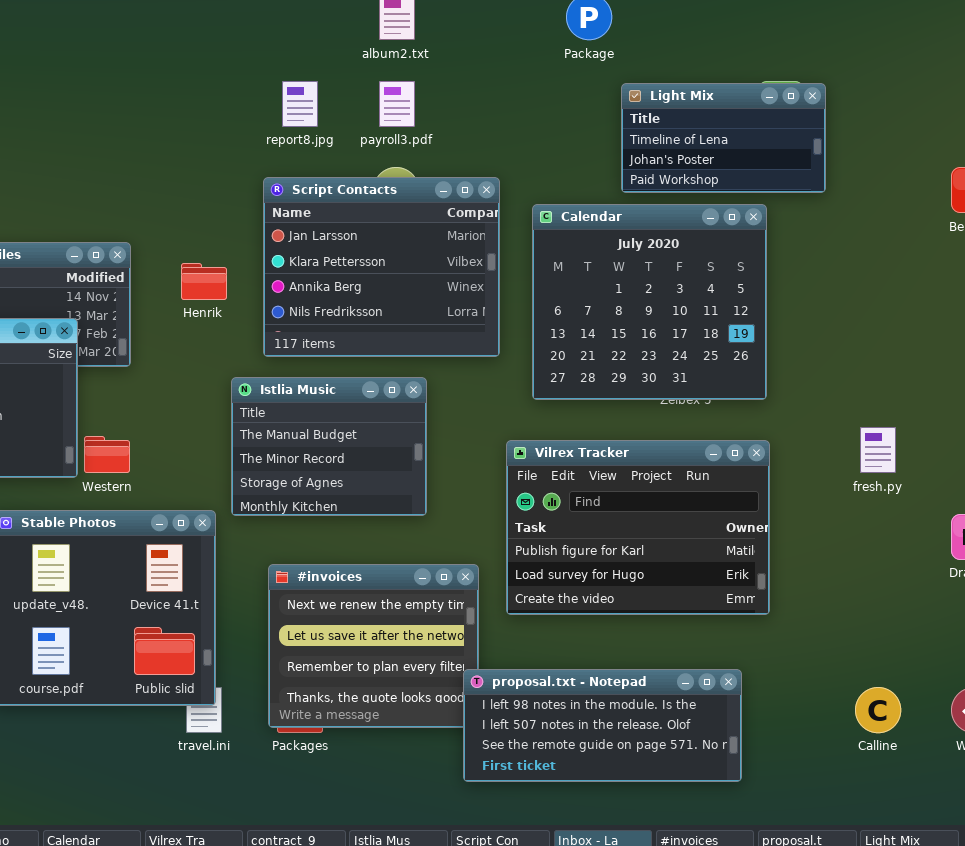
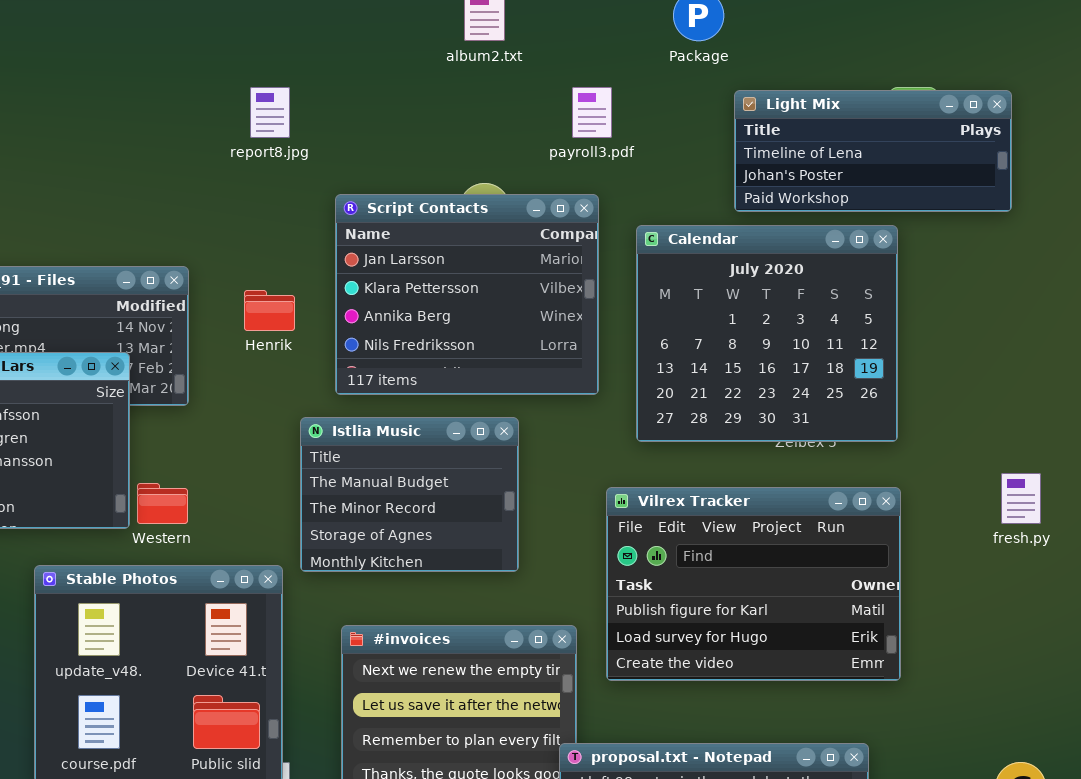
report8.jpg: [282,81,318,127] -> [250,87,290,138], moved
payroll3.pdf: [379,81,415,127] -> [572,87,612,138], moved
Light Mix: [621,83,826,193] -> [734,90,1012,212], resized

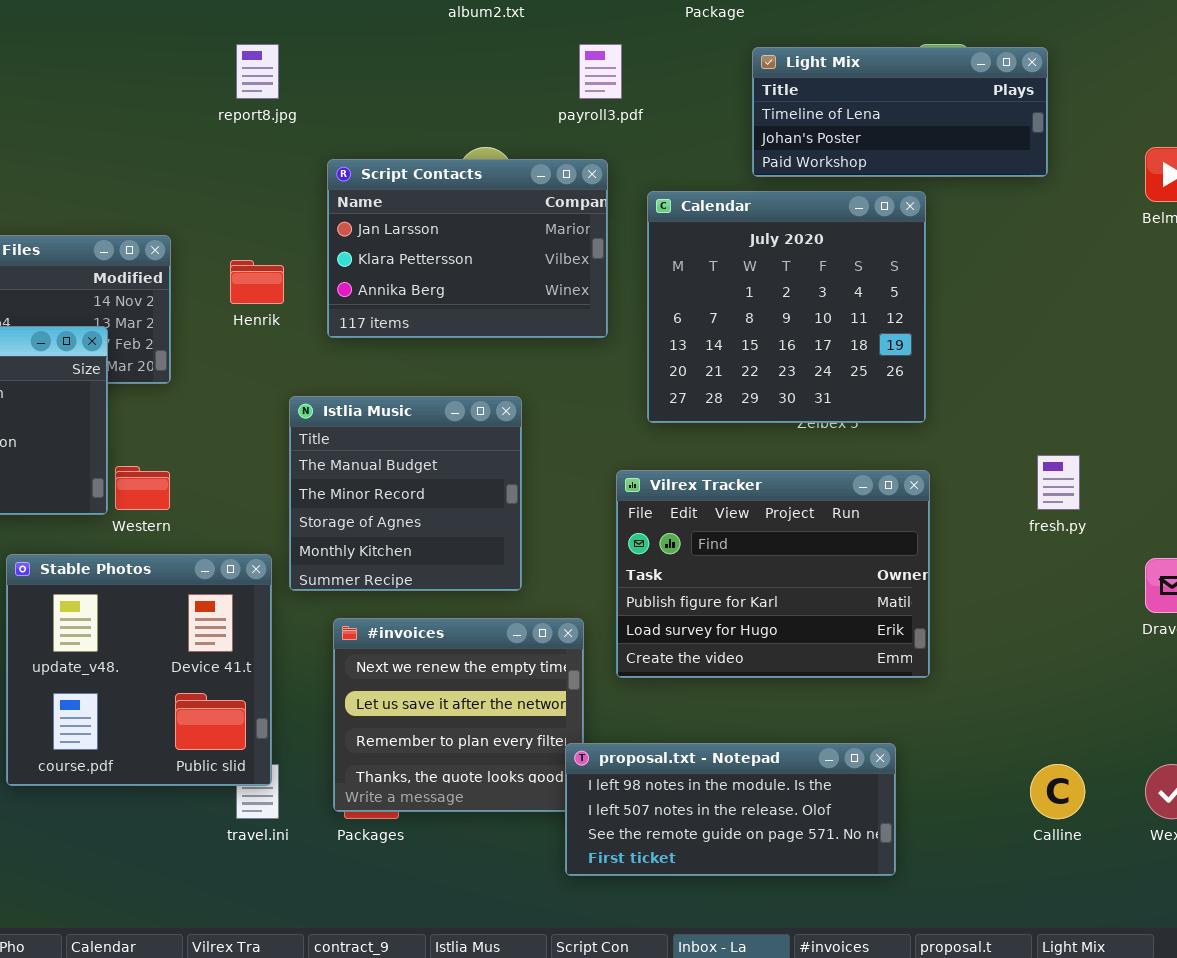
Script Contacts: [335,194,599,395] -> [327,159,608,338], resized
Istlia Music: [300,417,519,572] -> [289,396,522,591], resized

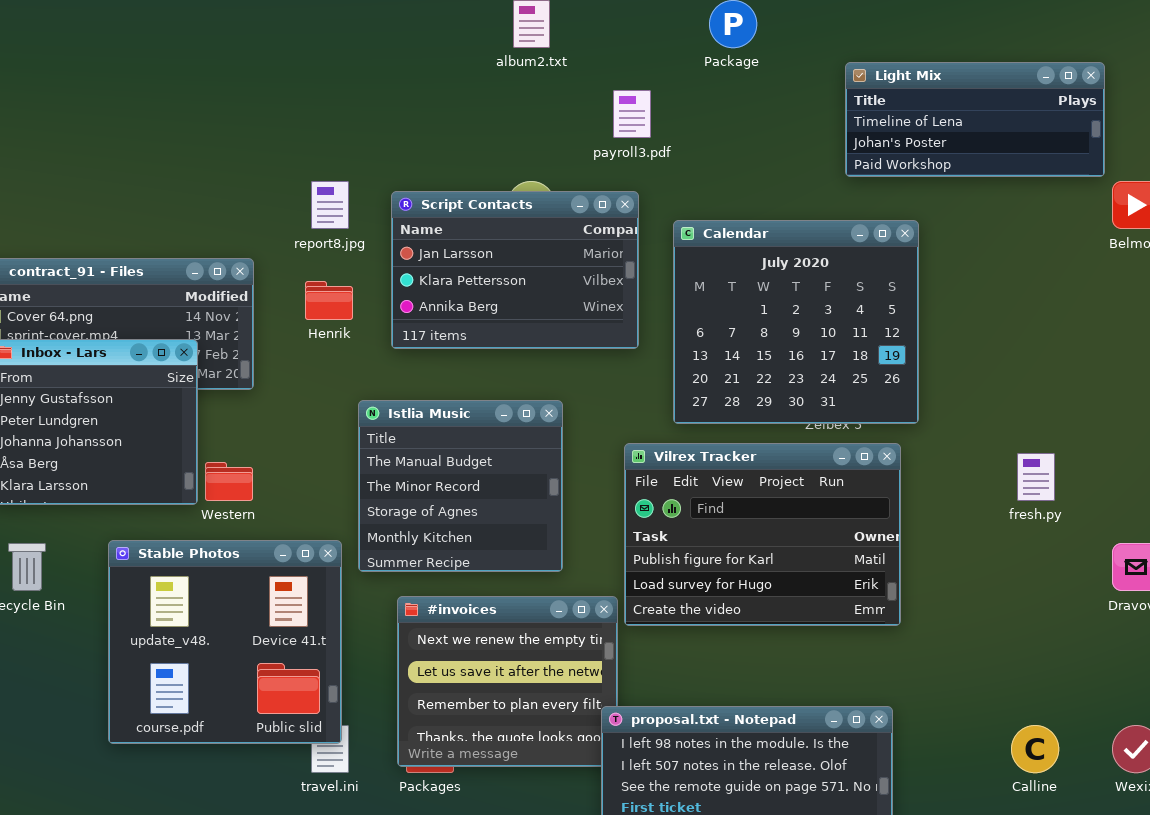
report8.jpg: [236,44,279,99] -> [311,181,349,229], moved
Light Mix: [752,47,1048,177] -> [845,62,1105,177], moved
Vilrex Tracker: [616,470,930,678] -> [624,443,901,626], moved

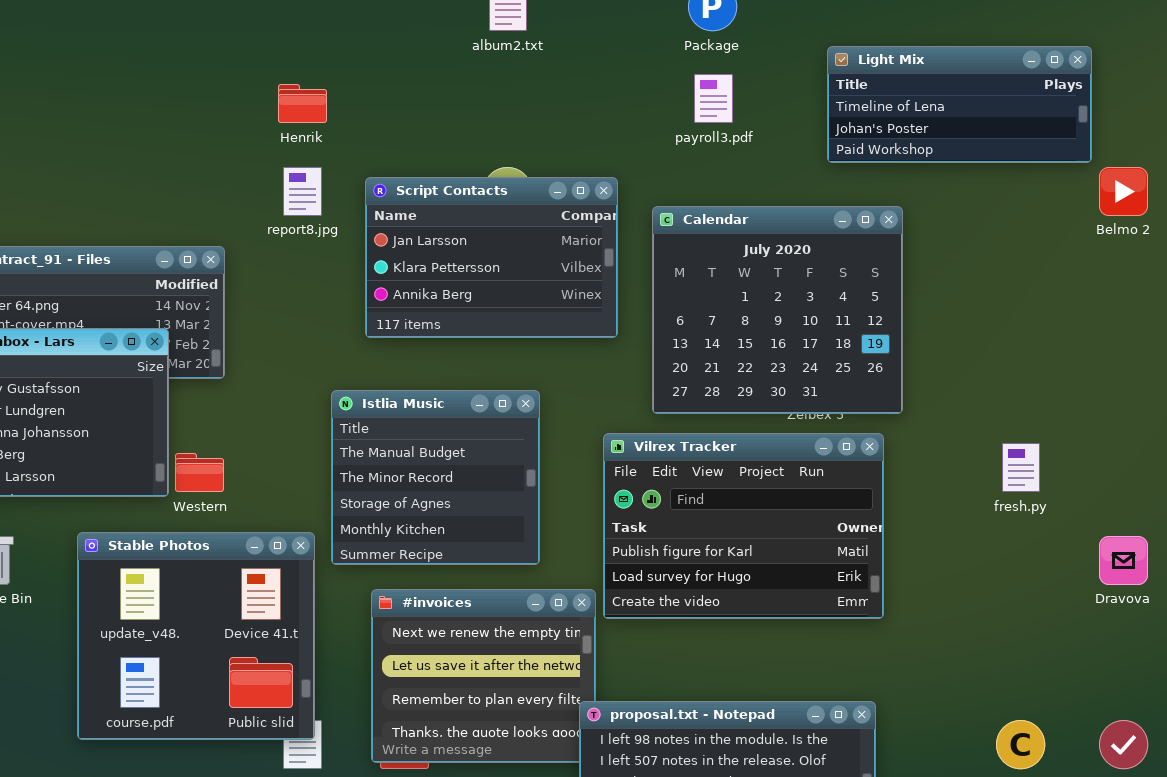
payroll3.pdf: [613,90,651,138] -> [694,74,733,123], moved
Henrik: [305,281,353,320] -> [278,84,327,123], moved

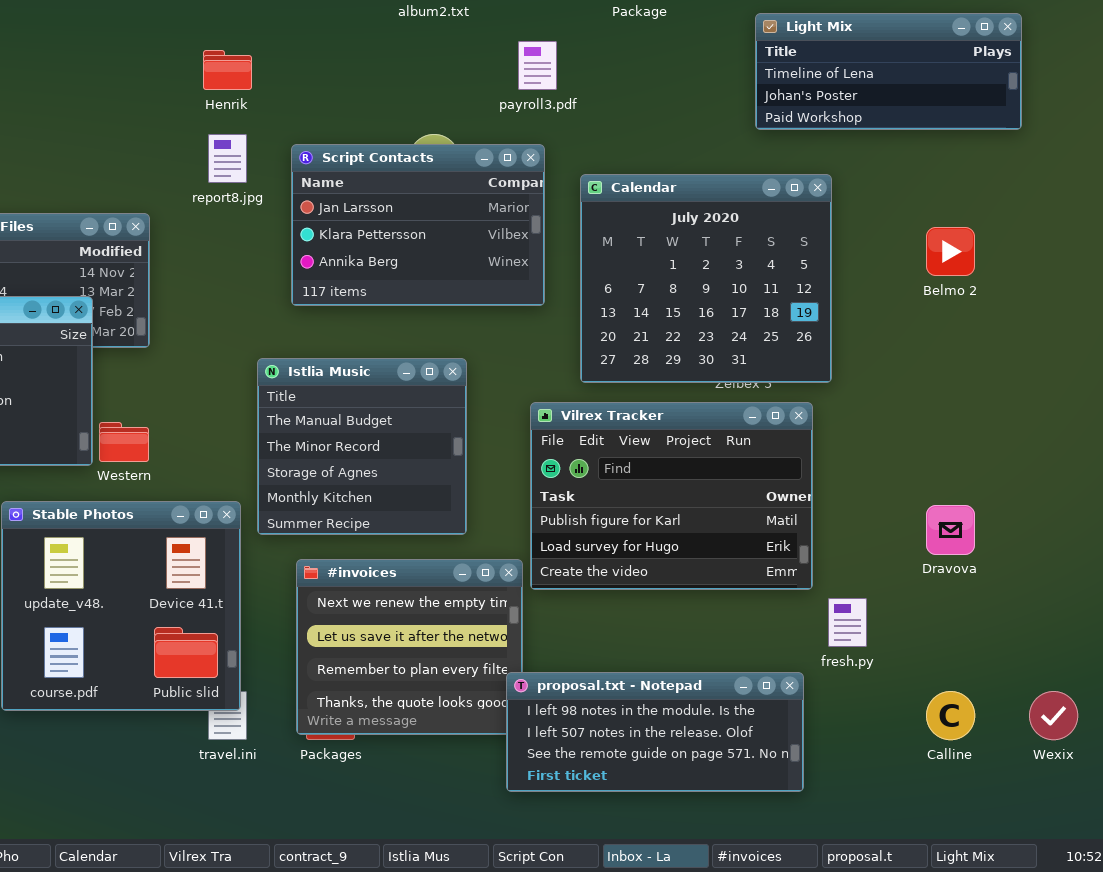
payroll3.pdf: [694,74,733,123] -> [518,41,557,90], moved
Belmo 2: [1099,167,1148,216] -> [926,227,975,276], moved
fresh.py: [1002,443,1040,492] -> [828,598,867,647], moved
Dravova: [1099,536,1148,585] -> [926,505,975,555], moved

